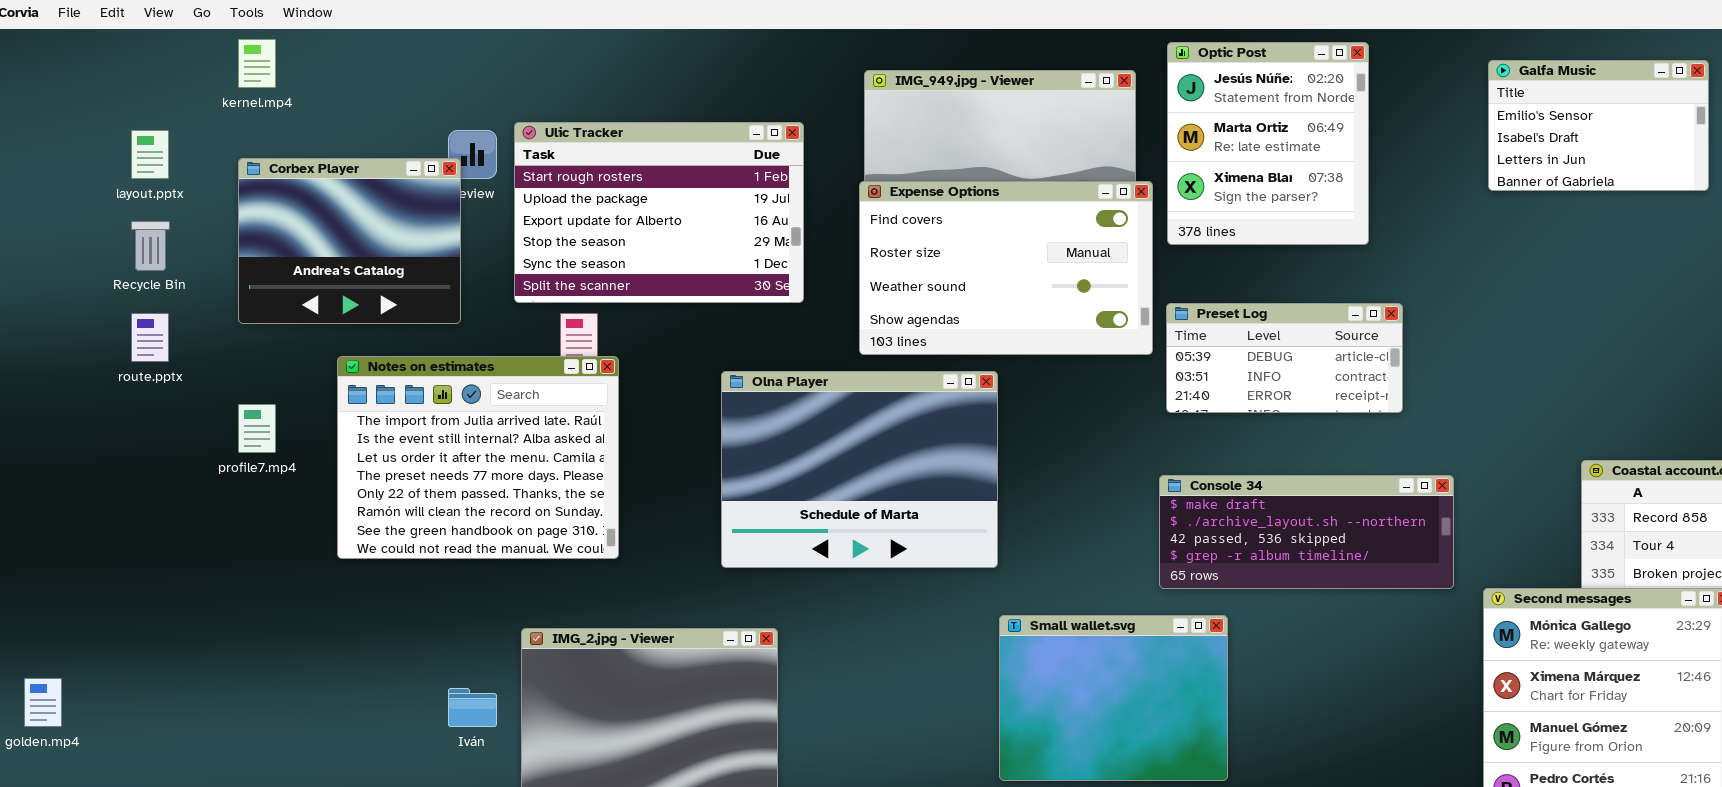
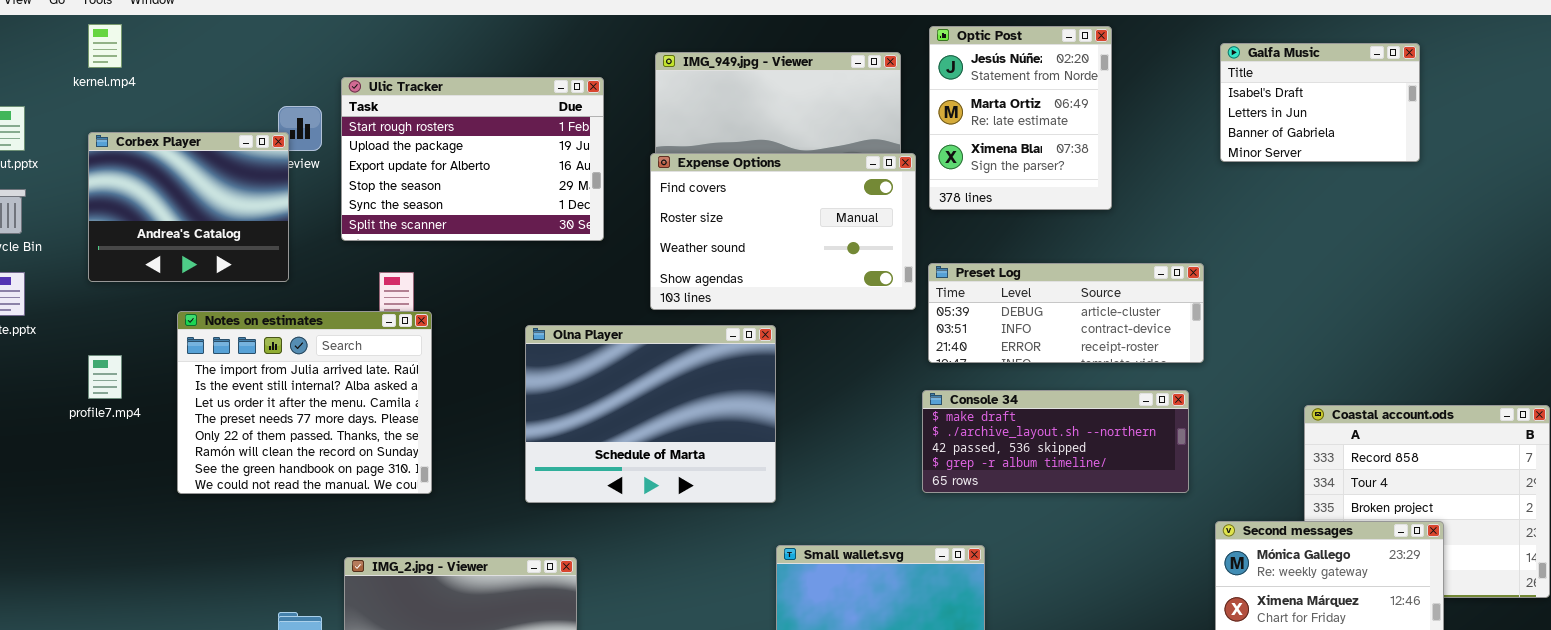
Galfa Music: [1488,60,1709,191] -> [1220,43,1420,162], scrolled down 1 row
Ulic Tracker: [514,122,804,303] -> [341,77,604,241], moved
Preset Log: [1166,303,1403,413] -> [928,263,1204,363], resized
Console 34: [1159,475,1454,589] -> [922,390,1189,493], moved

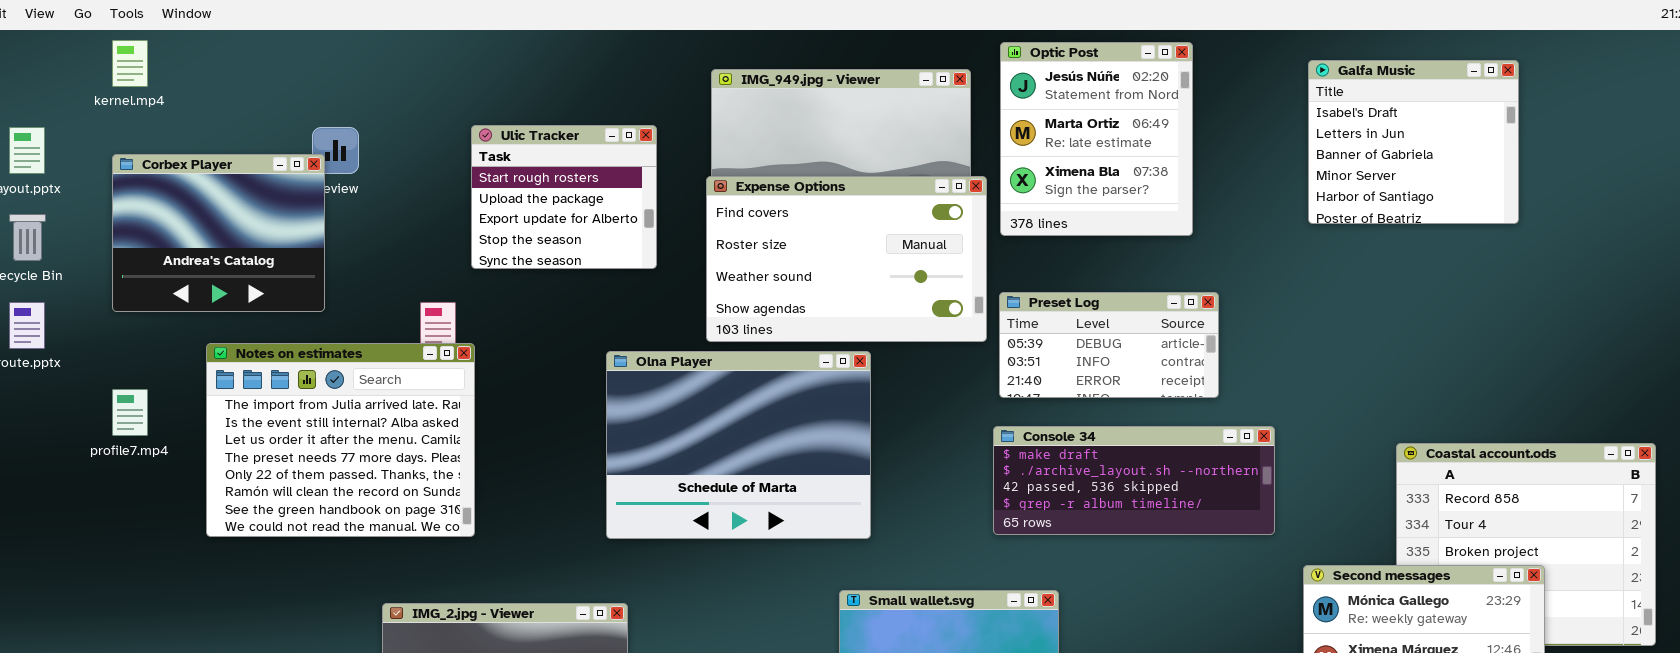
Galfa Music: [1220,43,1420,162] -> [1308,60,1519,224], resized
Ulic Tracker: [341,77,604,241] -> [471,125,657,269], resized
Preset Log: [928,263,1204,363] -> [999,292,1219,398], resized
Olna Player: [525,325,776,503] -> [606,351,871,539], moved

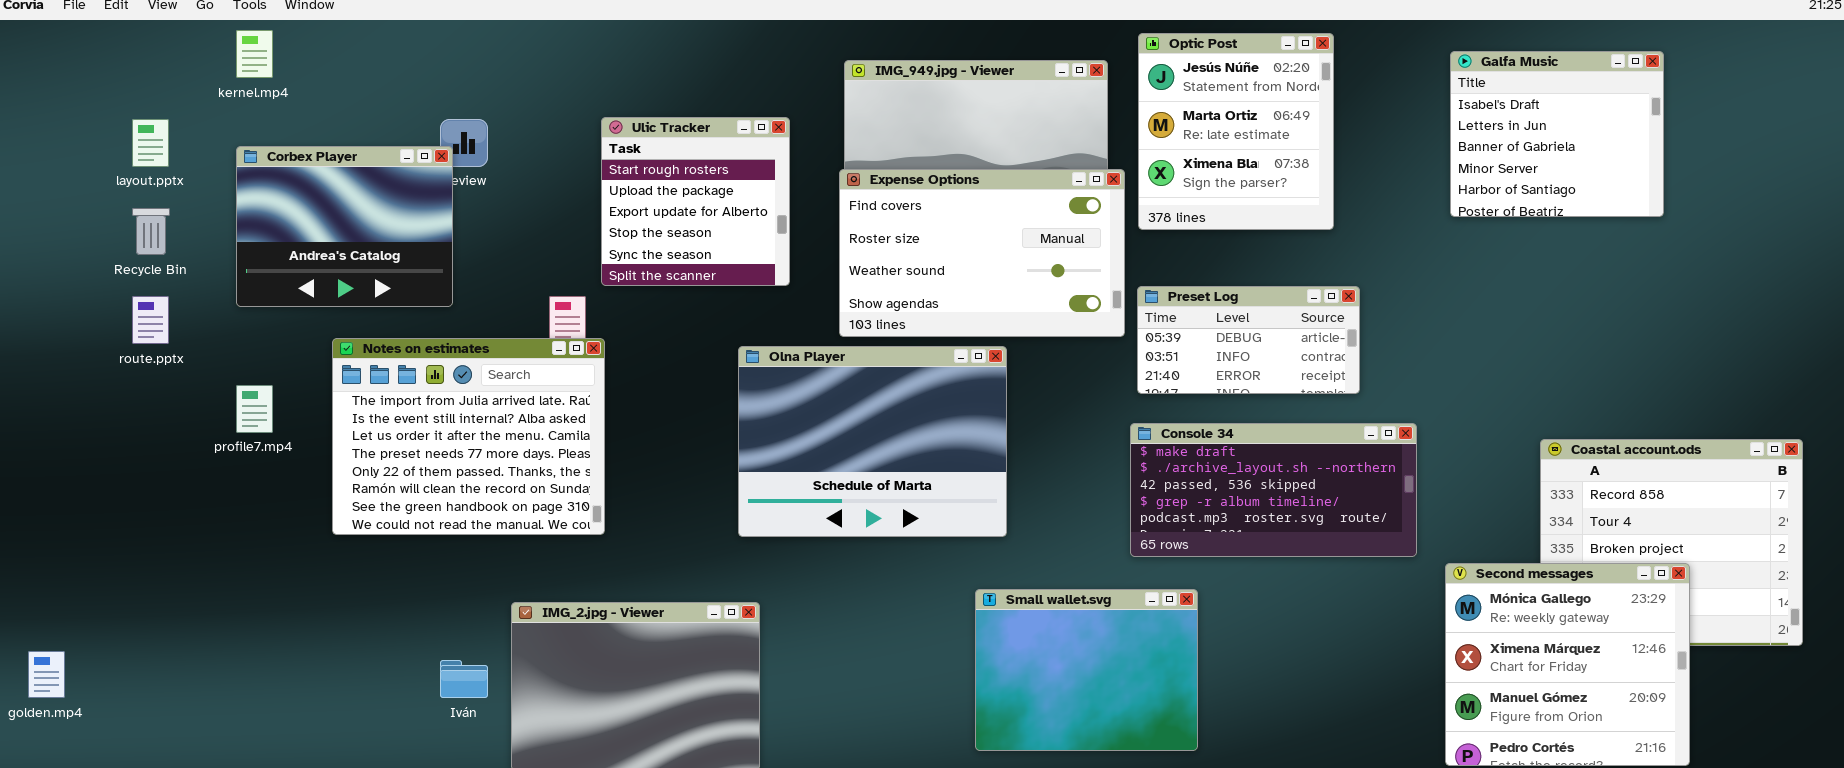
Ulic Tracker: [471,125,657,269] -> [601,117,790,286], resized
Console 34: [993,426,1275,535] -> [1130,423,1417,557], resized

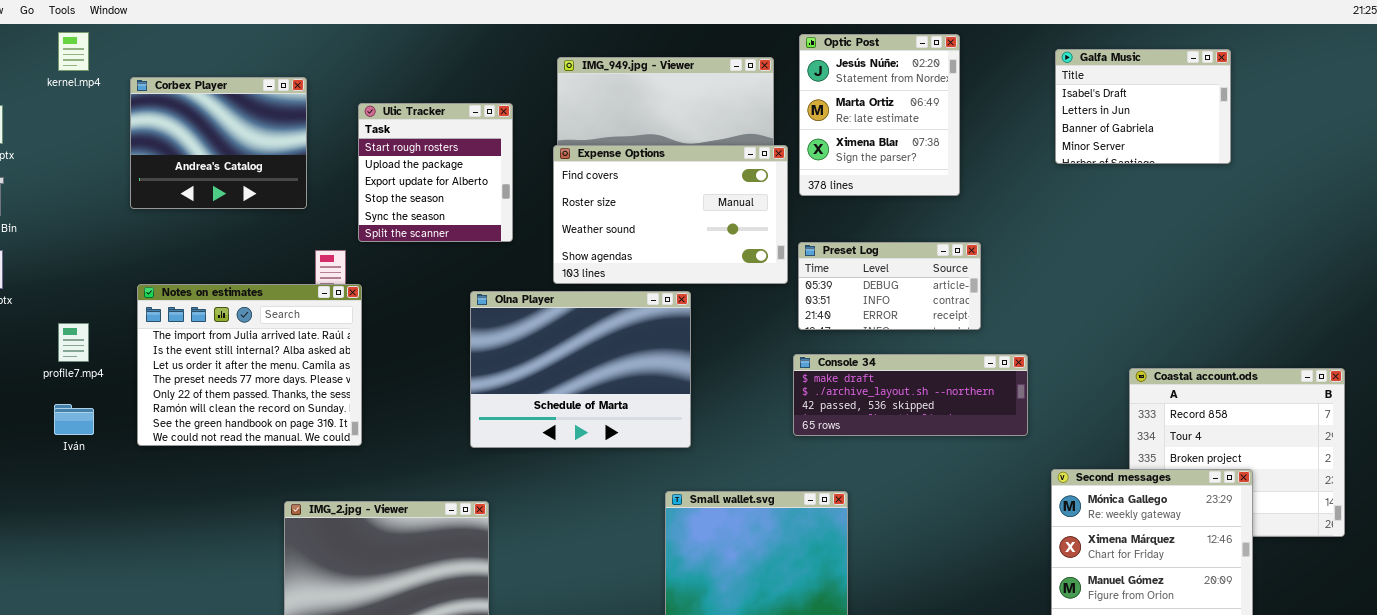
Galfa Music: [1450,51,1664,217] -> [1055,49,1231,164], resized
Corbex Player: [236,146,453,307] -> [130,77,307,209], moved
Console 34: [1130,423,1417,557] -> [793,354,1028,436], resized
Iván: [440,660,488,698] -> [54,404,94,435], moved

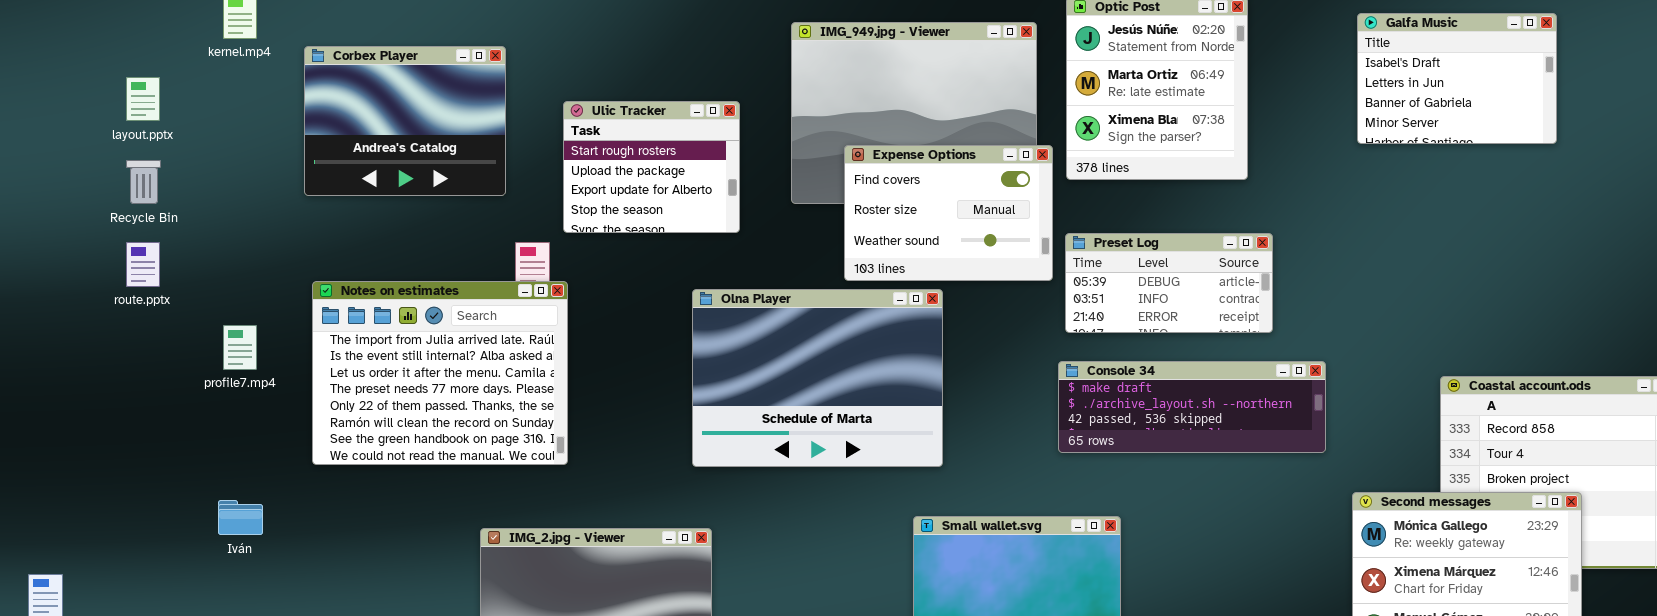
Ulic Tracker: [358,103,513,242] -> [563,101,740,233], resized
Expense Options: [553,145,788,284] -> [844,145,1053,281], resized
Iván: [54,404,94,435] -> [218,500,263,535], moved

